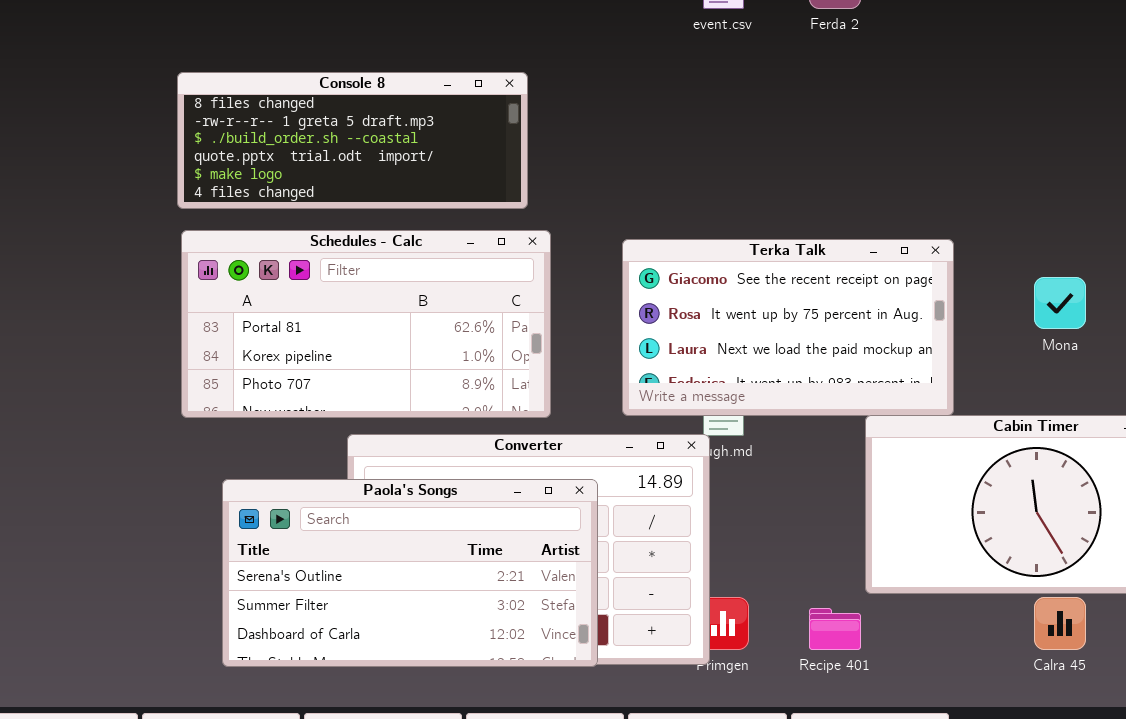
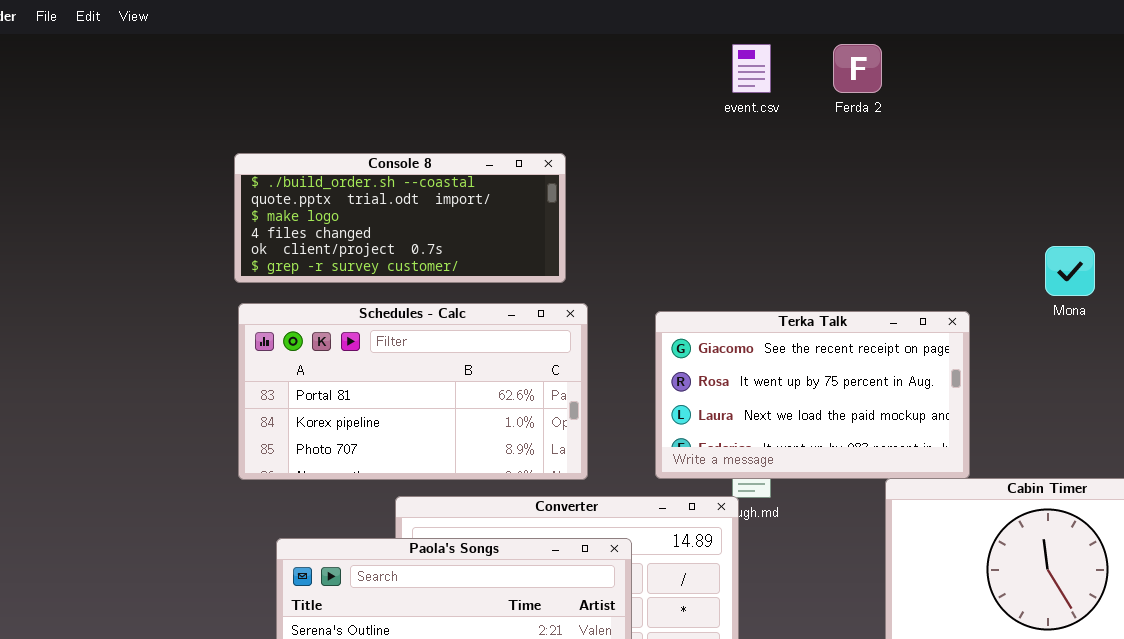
Console 8: [177,72,528,209] -> [234,153,566,283], scrolled down 2 rows
Mona: [1034,277,1086,329] -> [1045,246,1095,296], moved

